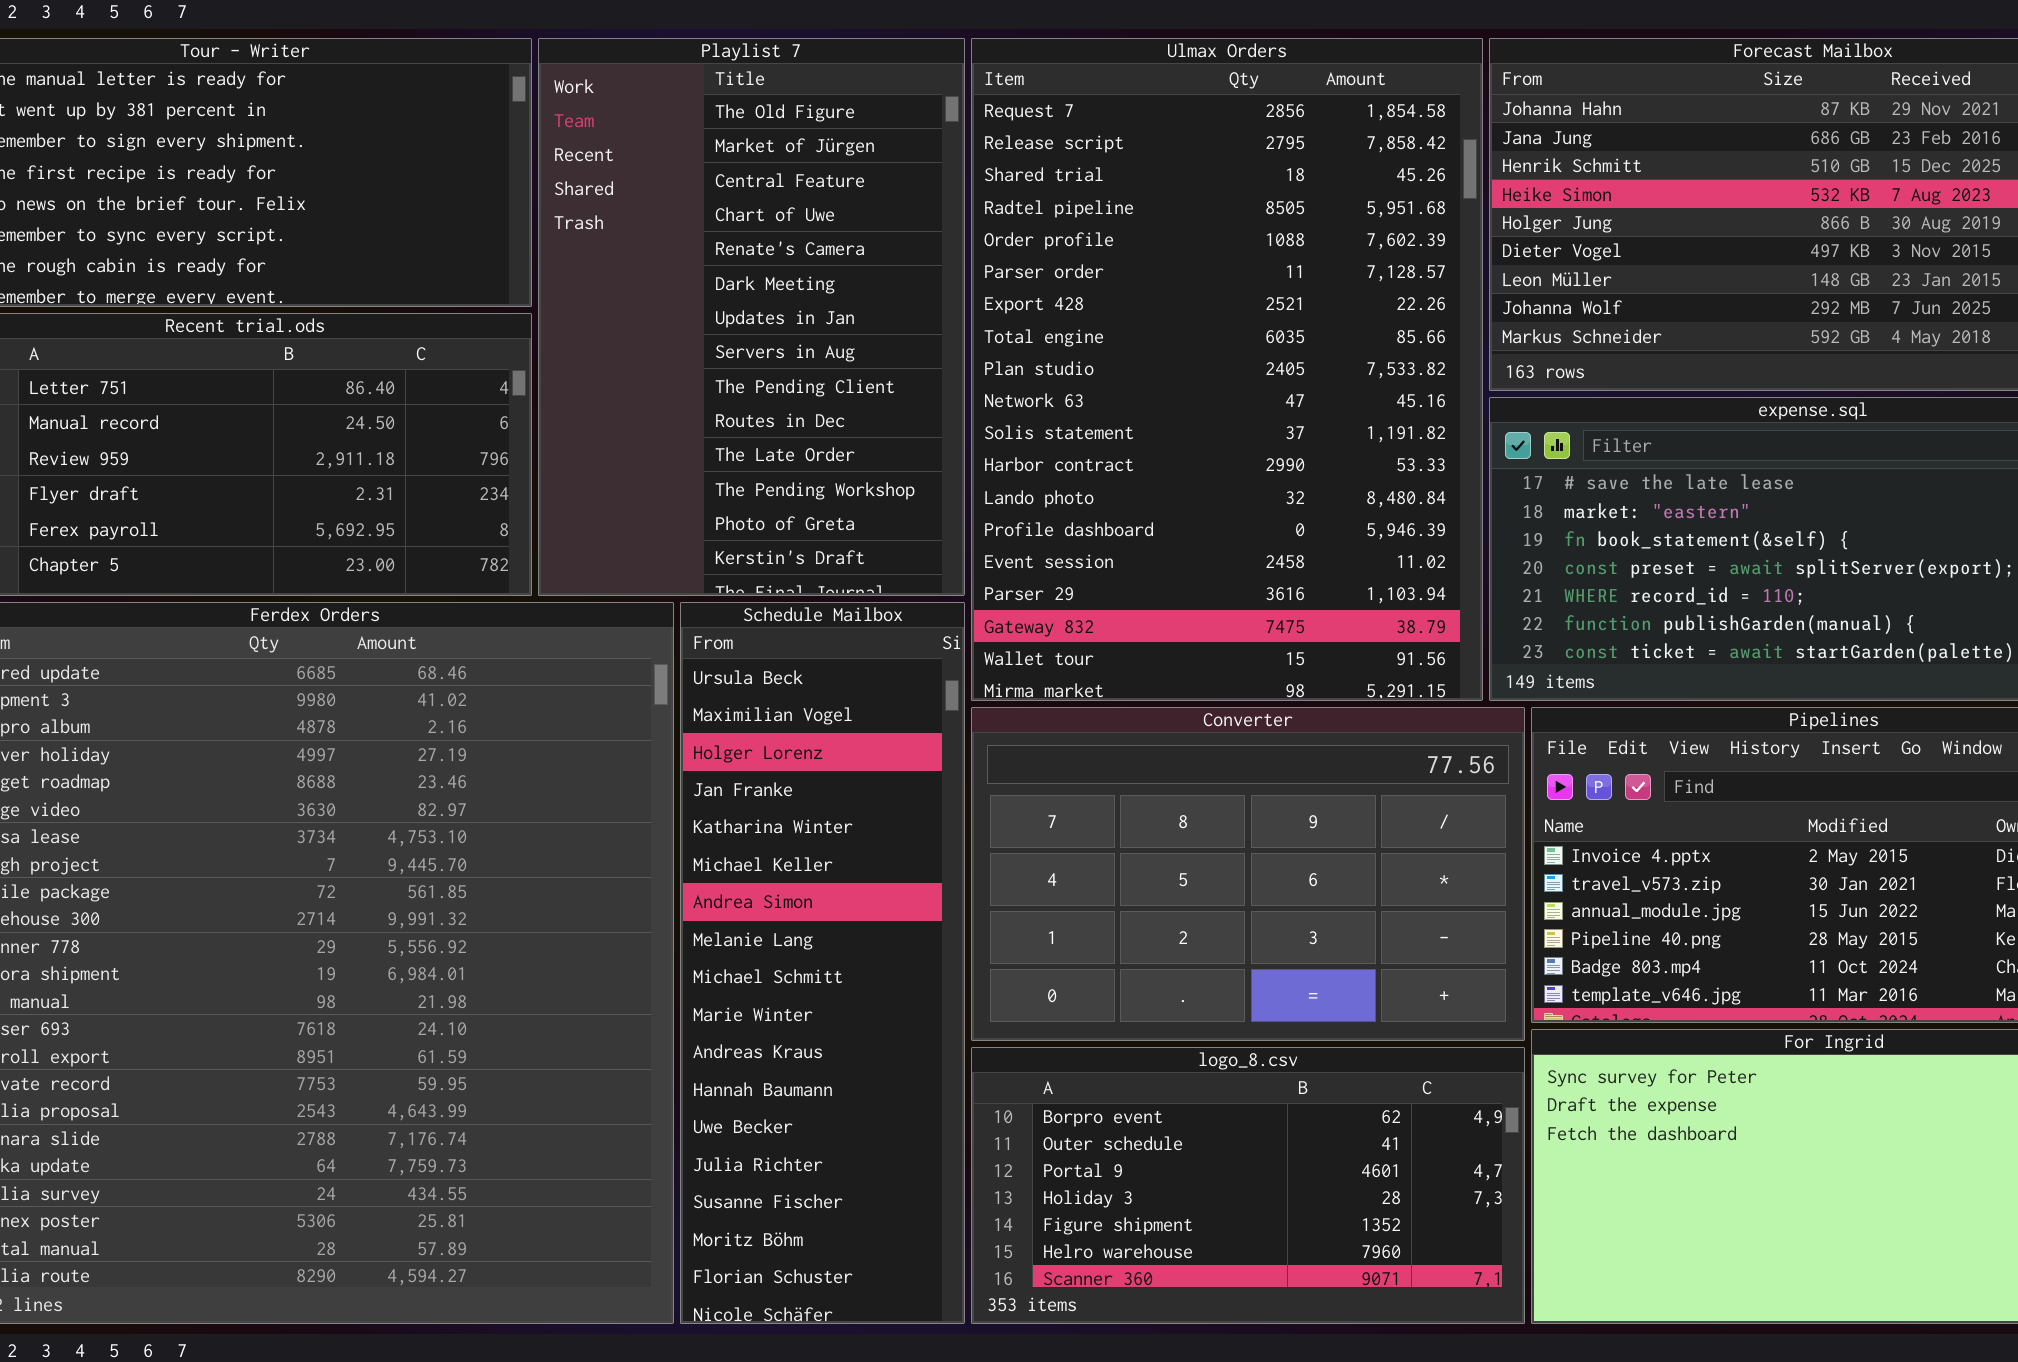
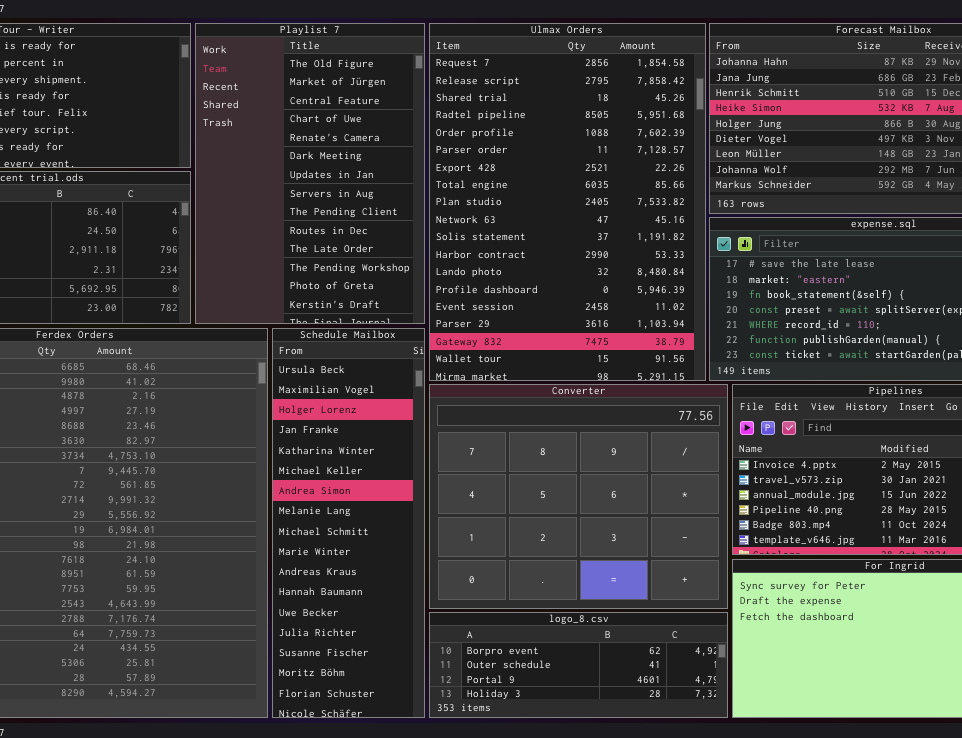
Converter: [971,707,1525,1041] -> [429,384,728,609], resized
logo_8.csv: [971,1047,1525,1324] -> [429,612,728,718], resized

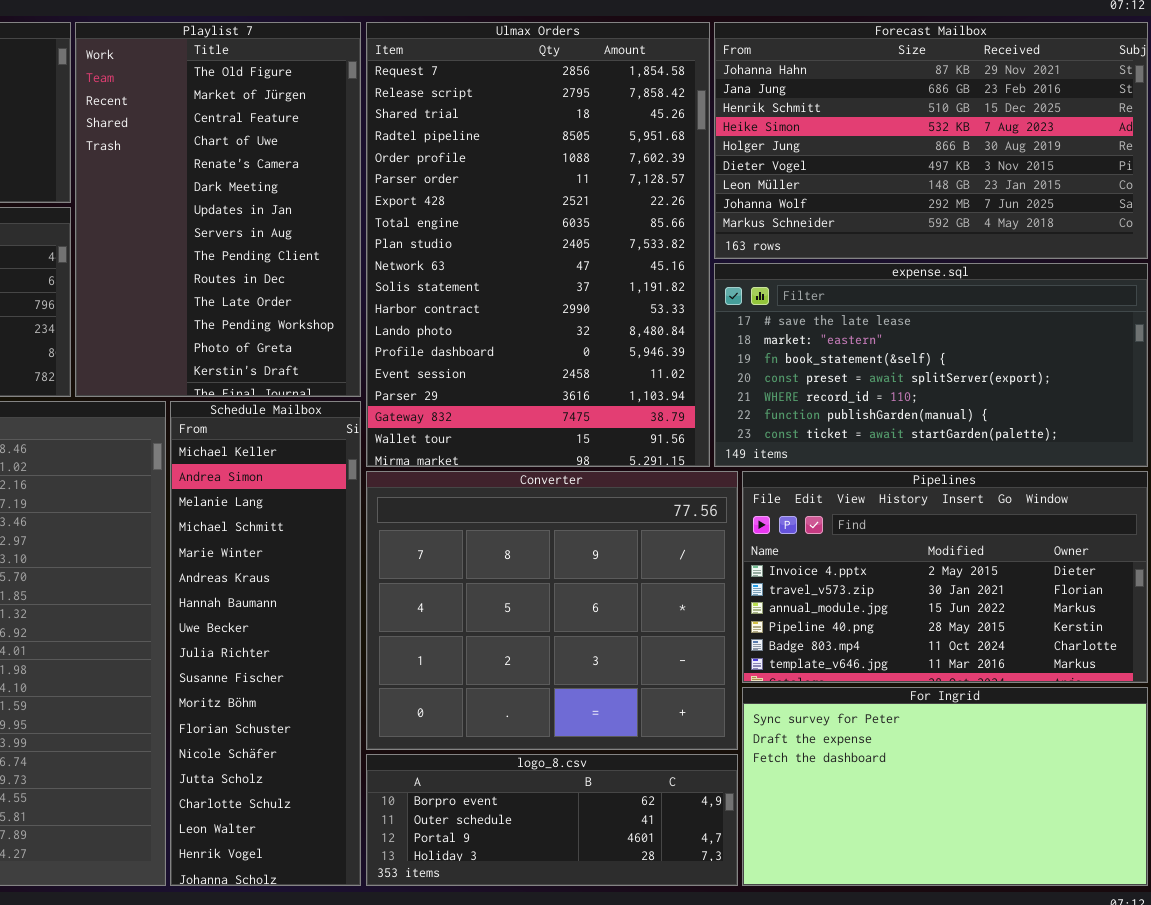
Schedule Mailbox: [272,328,425,718] -> [170,401,361,886], scrolled down 5 rows

